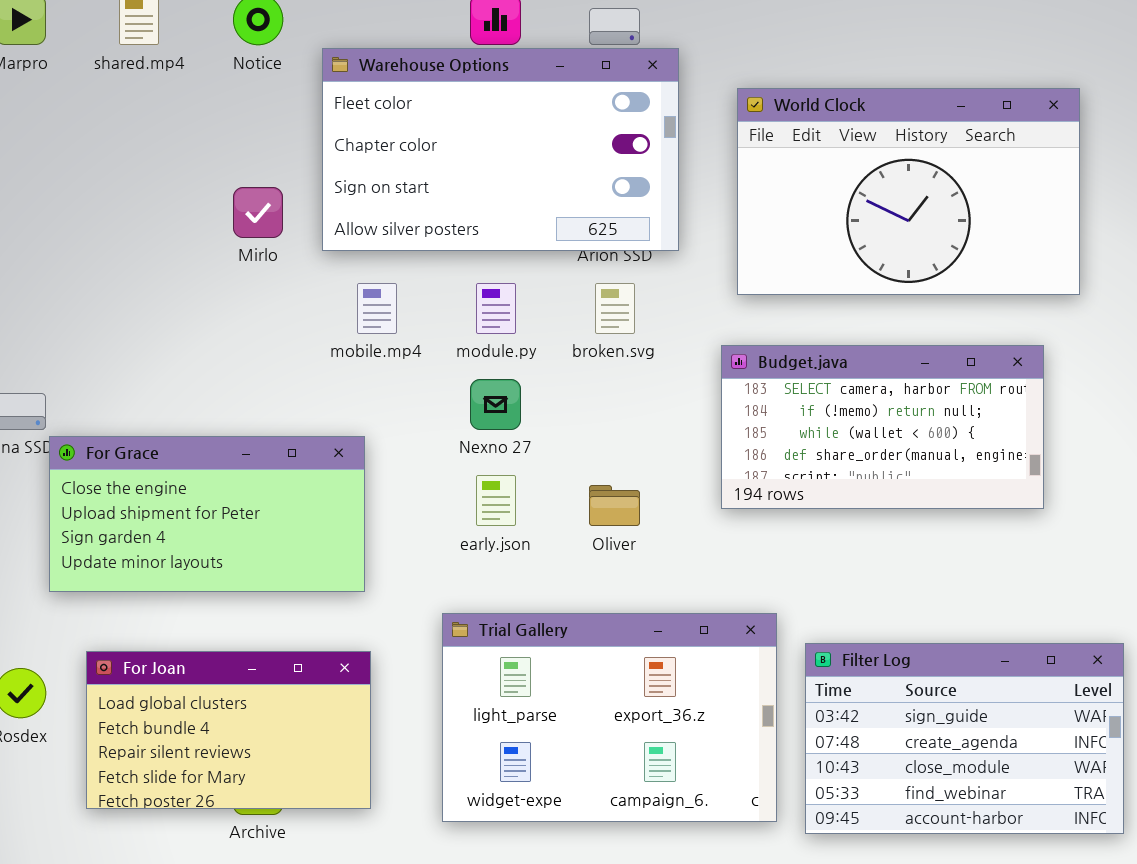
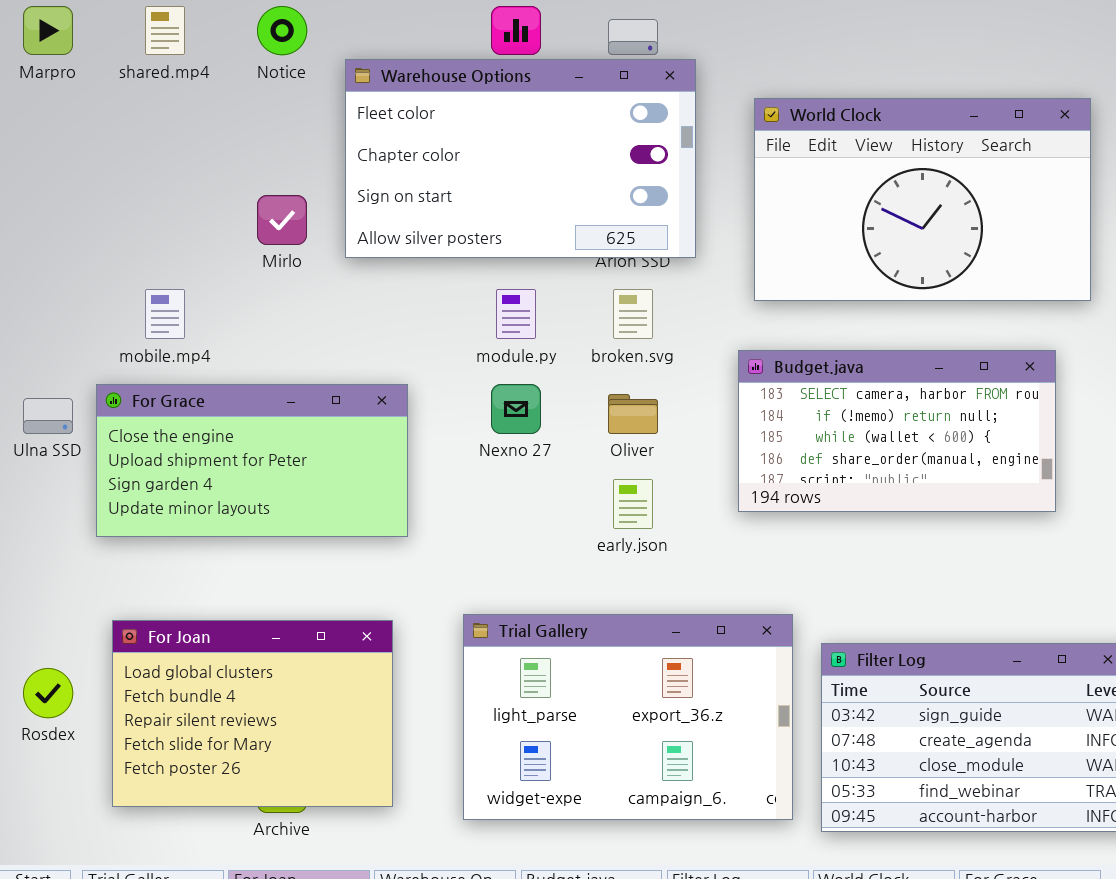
mobile.mp4: [357,283,397,334] -> [145,289,185,339], moved
For Grace: [49,436,365,592] -> [96,384,408,537], moved
early.json: [476,475,516,526] -> [613,479,653,529], moved
Oliver: [589,485,640,526] -> [608,394,658,434], moved
For Joan: [86,651,371,809] -> [112,620,393,807], resized

